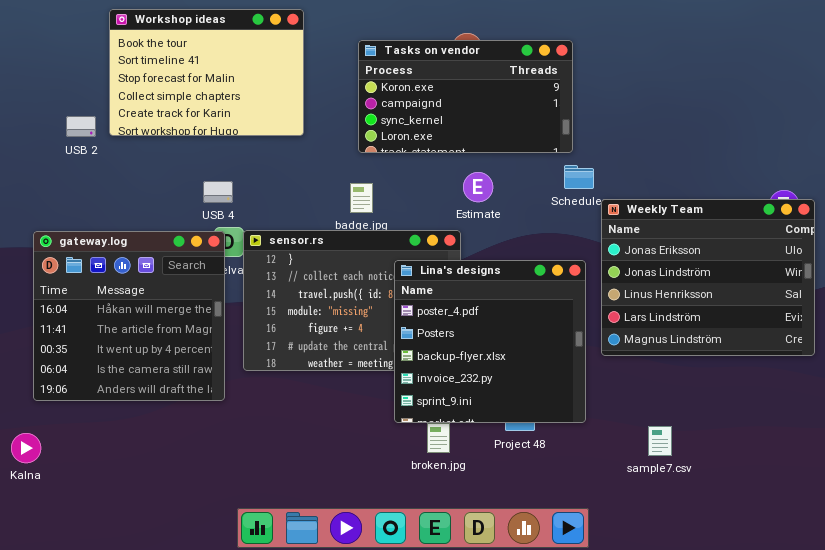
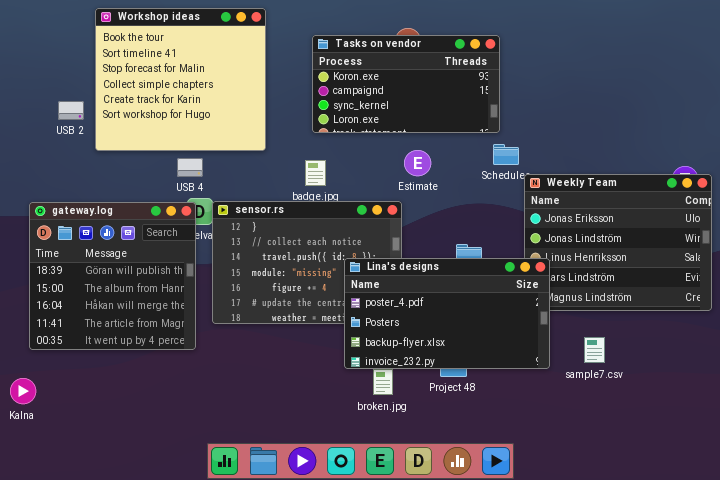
Workshop ideas: [109,9,304,136] -> [95,8,266,151], resized
gateway.log: [33,231,225,401] -> [29,202,196,350], scrolled up 2 rows
Lina's designs: [394,260,586,423] -> [344,258,550,369], resized
sample7.csv: [648,426,672,456] -> [584,337,605,363], moved

